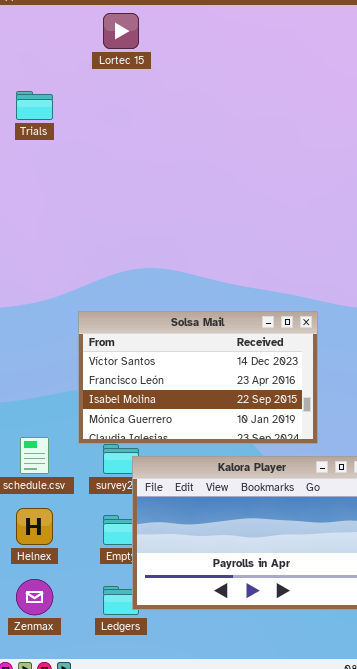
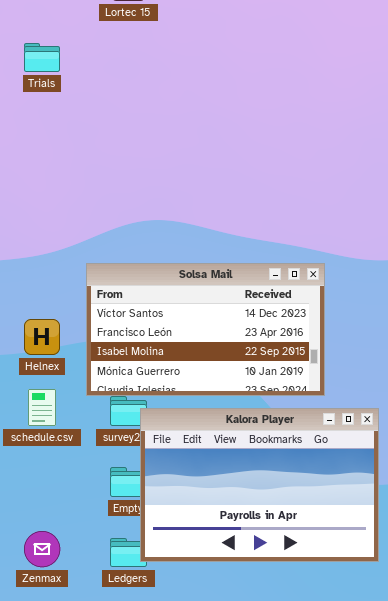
Helnex: [16,508,53,545] -> [24,319,60,355], moved

